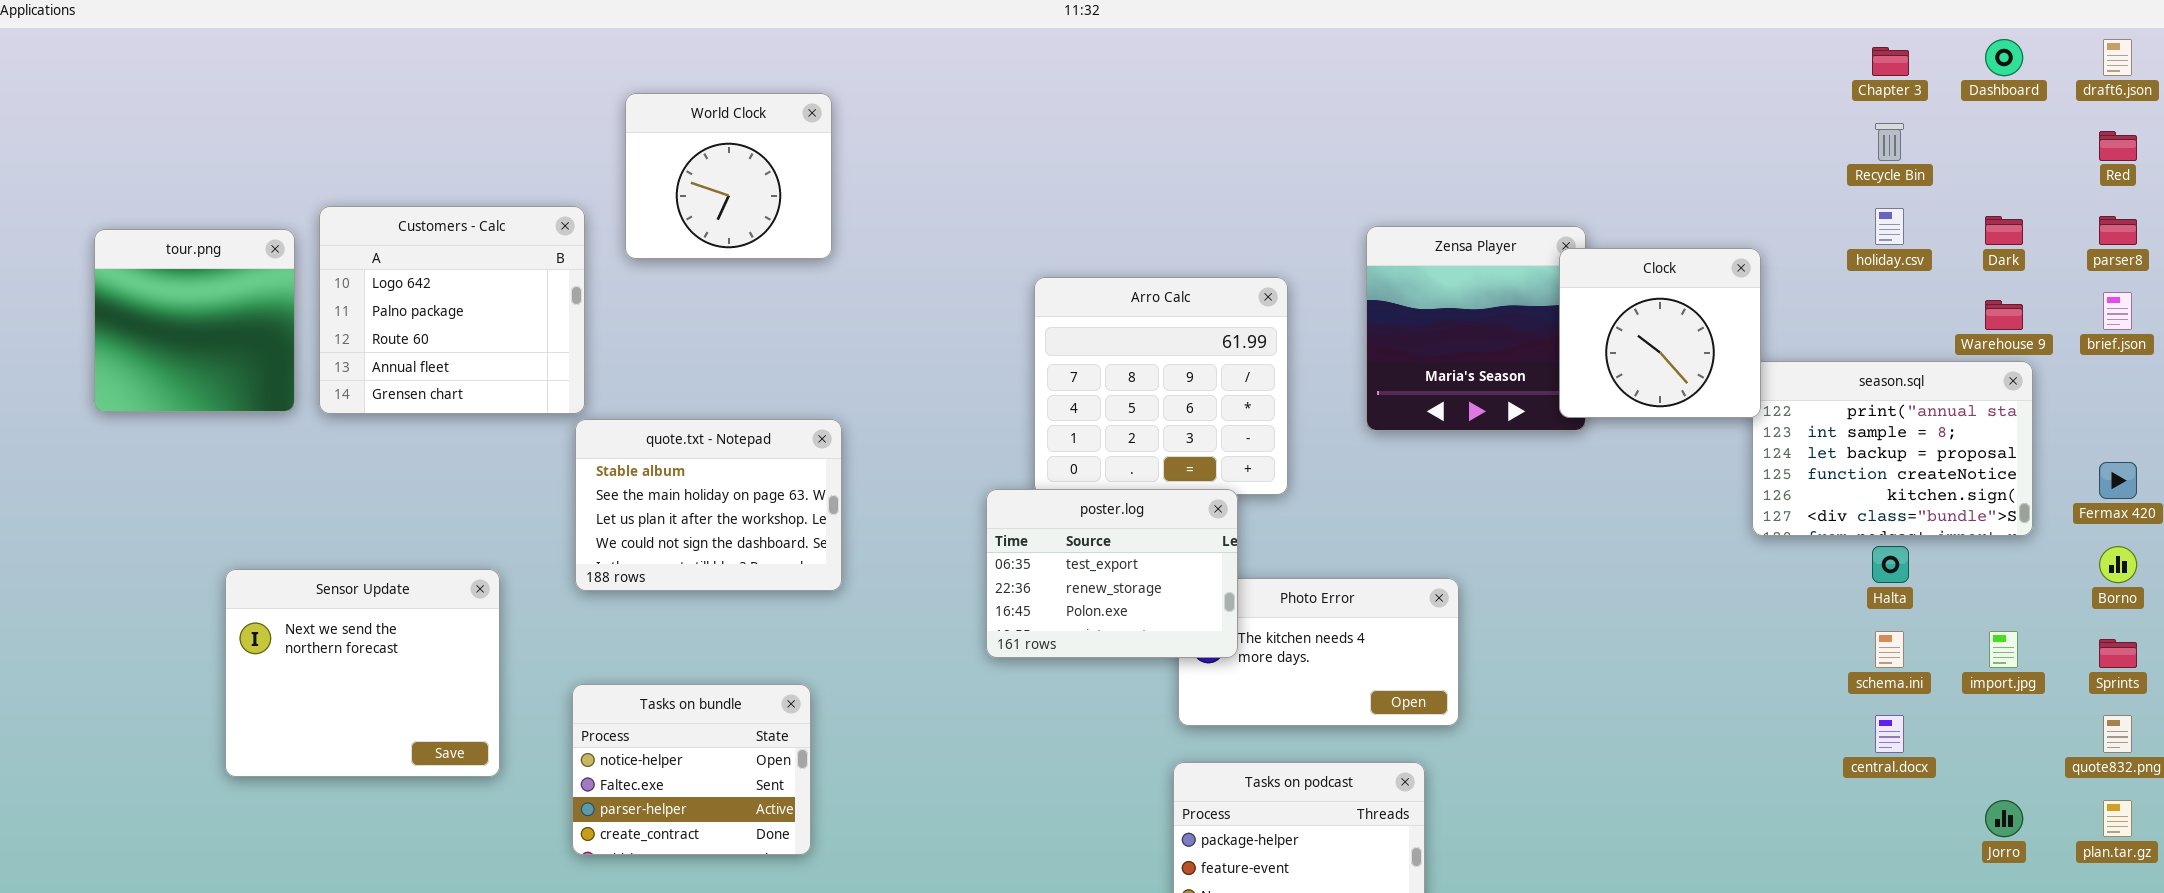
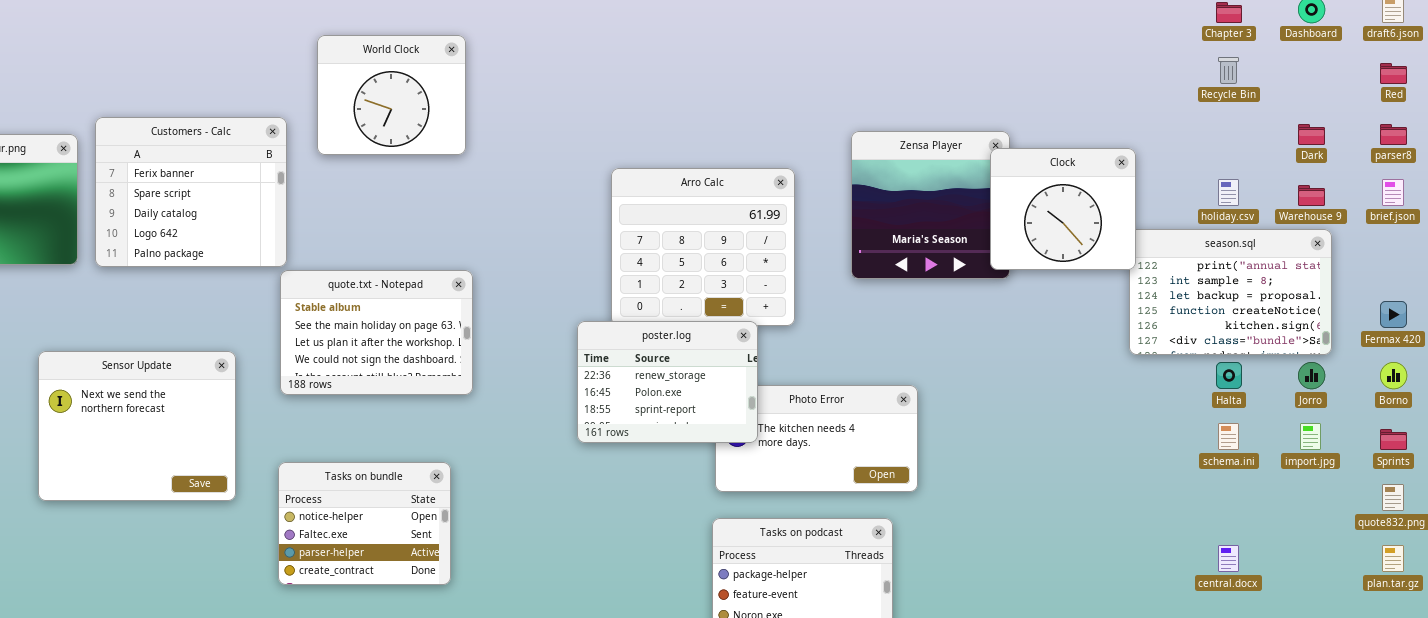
Customers - Calc: [319,206,585,414] -> [95,117,287,267], scrolled up 3 rows
holiday.csv: [1875,208,1904,245] -> [1218,179,1239,206], moved
poster.log: [986,489,1238,658] -> [577,321,758,443], scrolled down 1 row
Sensor Update: [225,569,500,777] -> [38,351,236,501], moved
central.docx: [1875,715,1904,753] -> [1218,545,1239,572], moved
Jorro: [1985,800,2023,837] -> [1298,362,1325,389], moved

